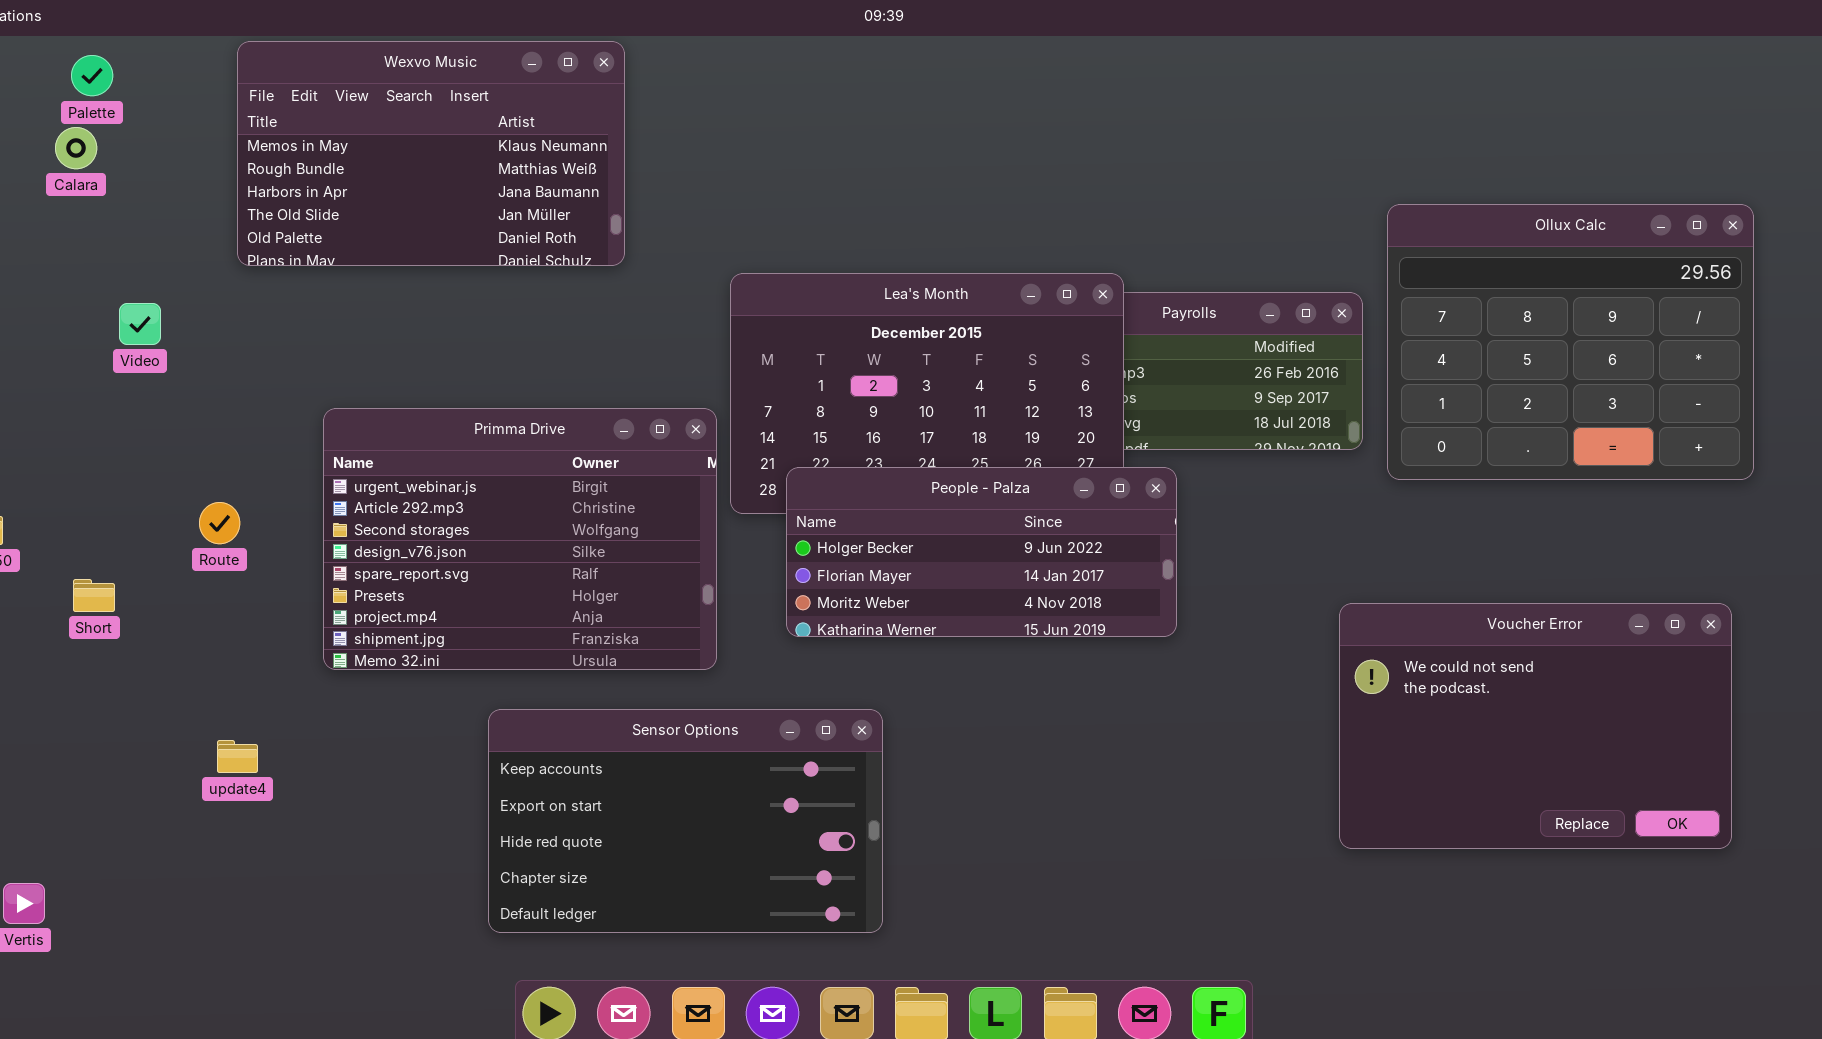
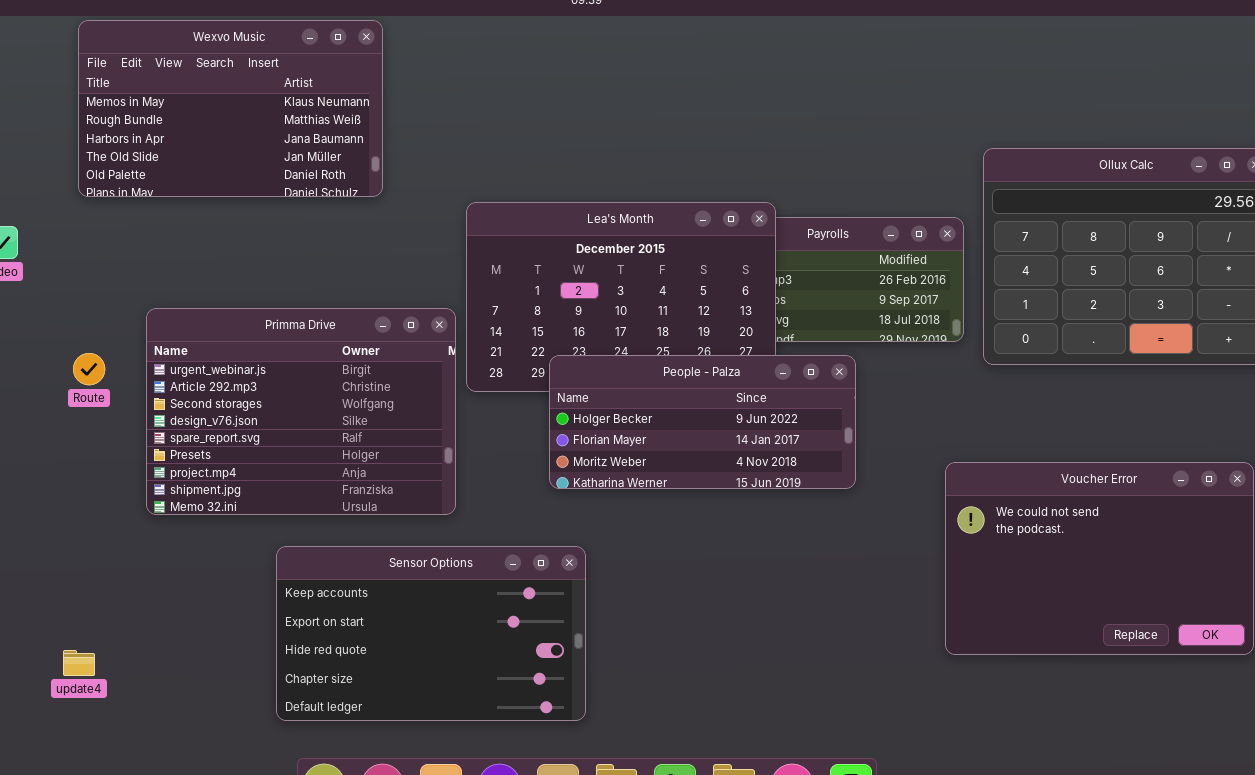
People - Palza: [786,467,1177,637] -> [549,355,856,489], moved
Route: [199,502,240,544] -> [73,353,105,385], moved
update4: [217,740,258,773] -> [63,650,95,676], moved

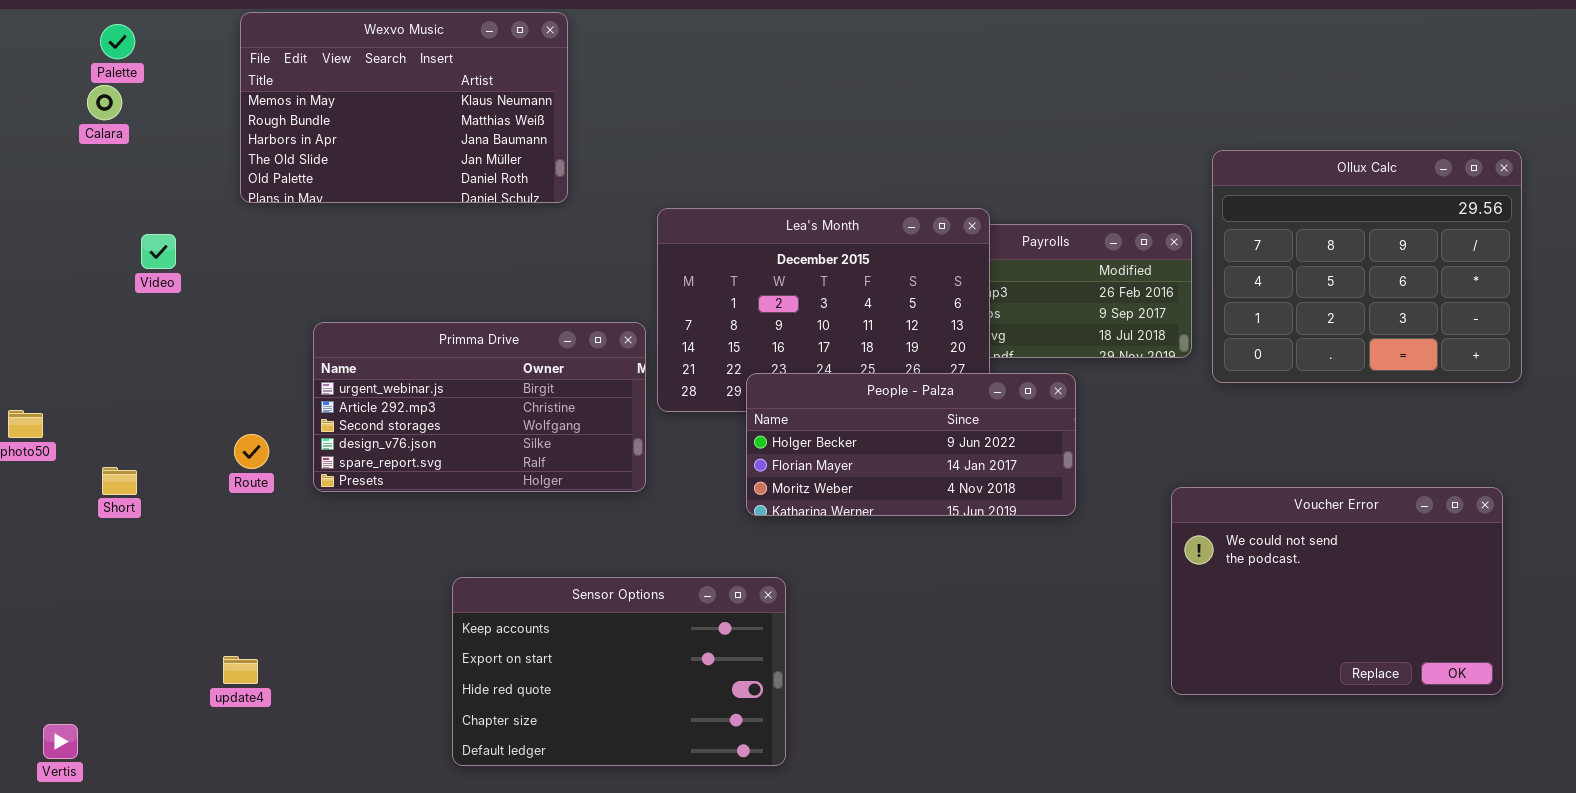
Primma Drive: [146,308,456,515] -> [313,322,646,492], resized
Route: [73,353,105,385] -> [234,434,269,469], moved
update4: [63,650,95,676] -> [223,656,258,684], moved

